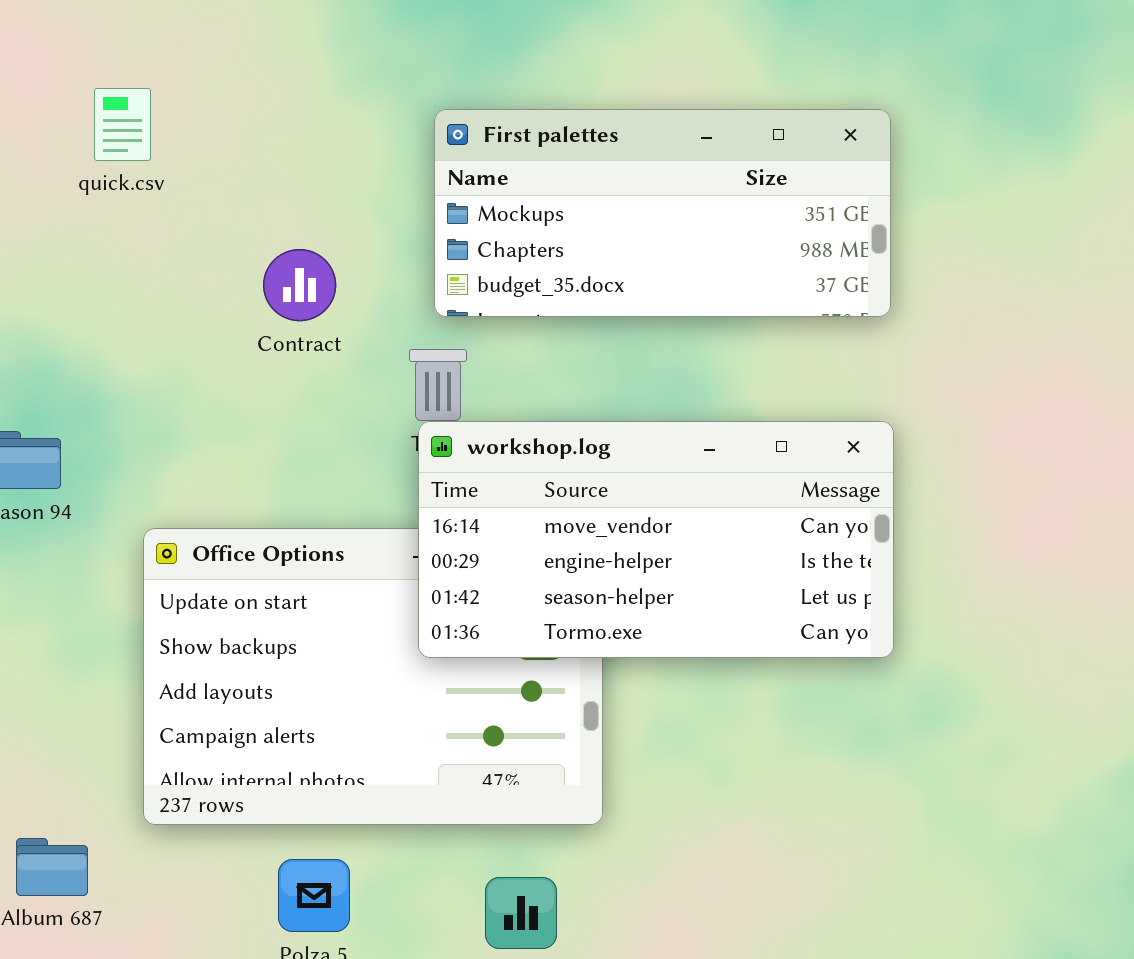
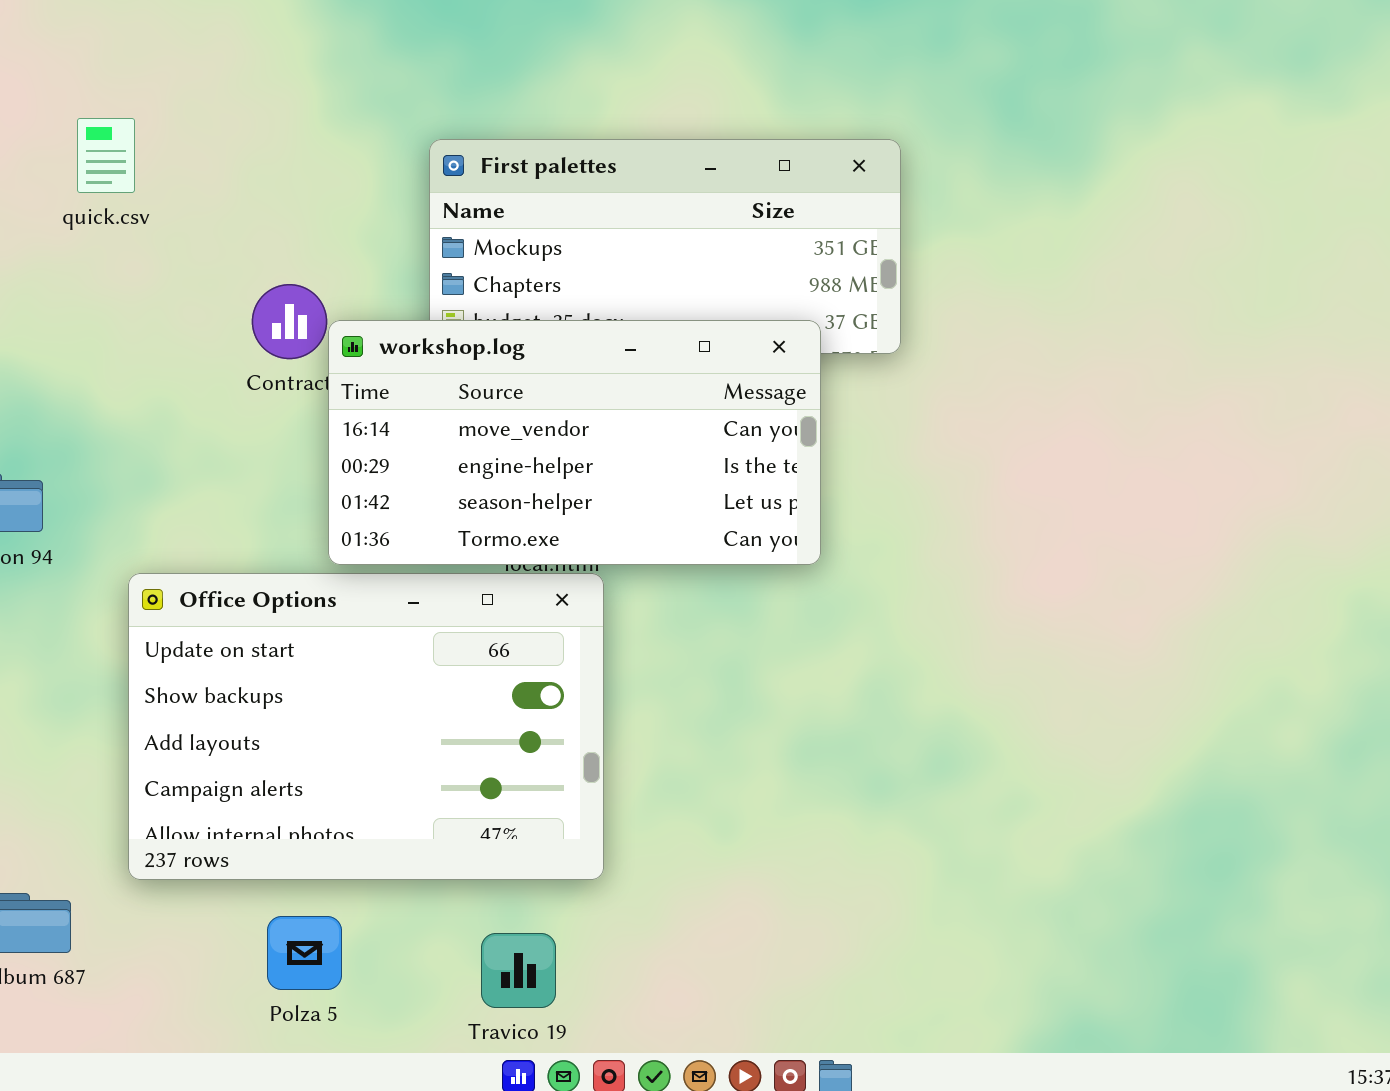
workshop.log: [418,421,894,658] -> [328,320,821,565], moved

